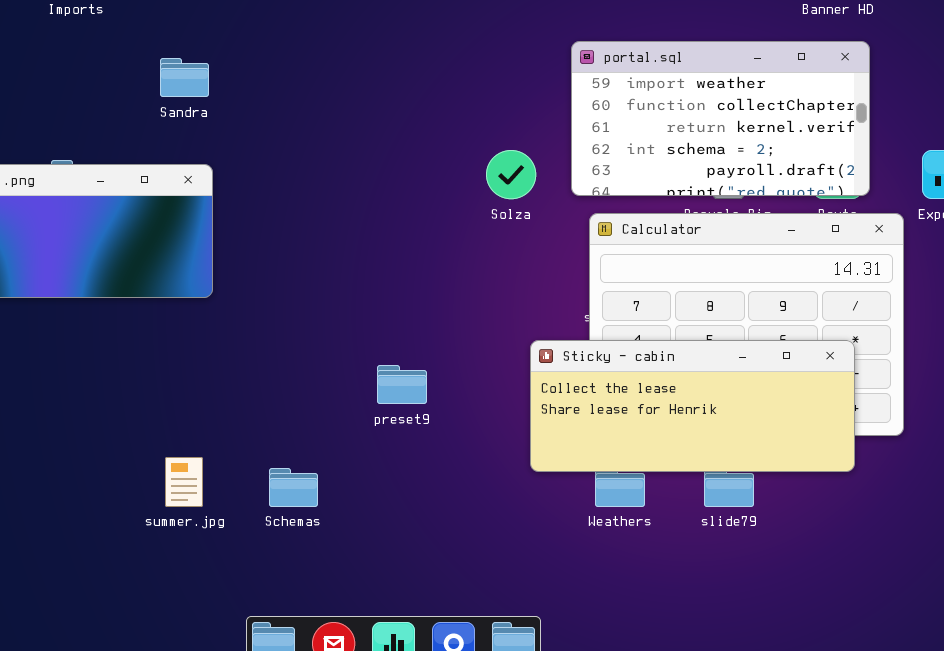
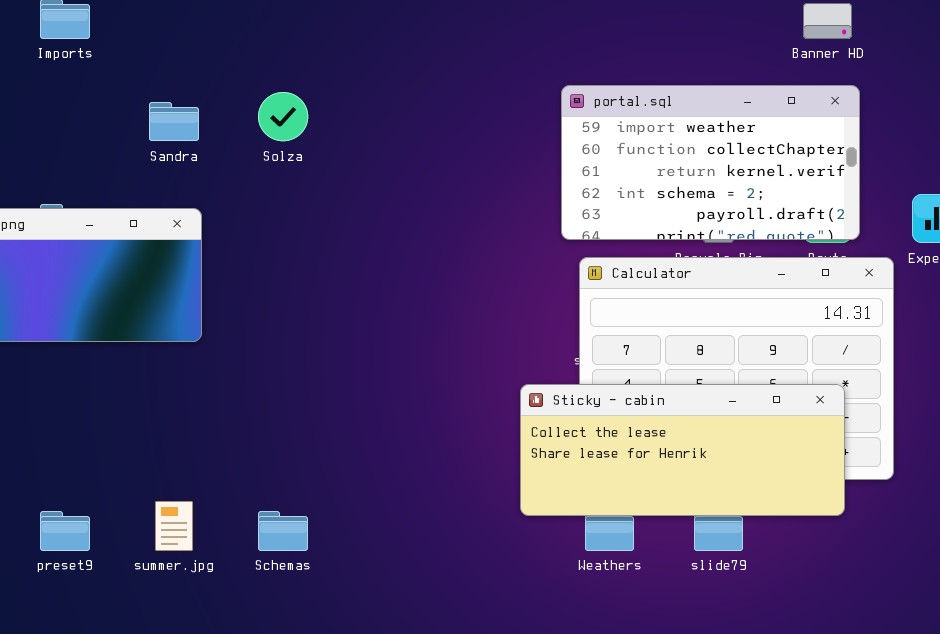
Solza: [486,150,536,199] -> [258,92,308,141], moved
preset9: [377,365,427,404] -> [40,511,90,551], moved

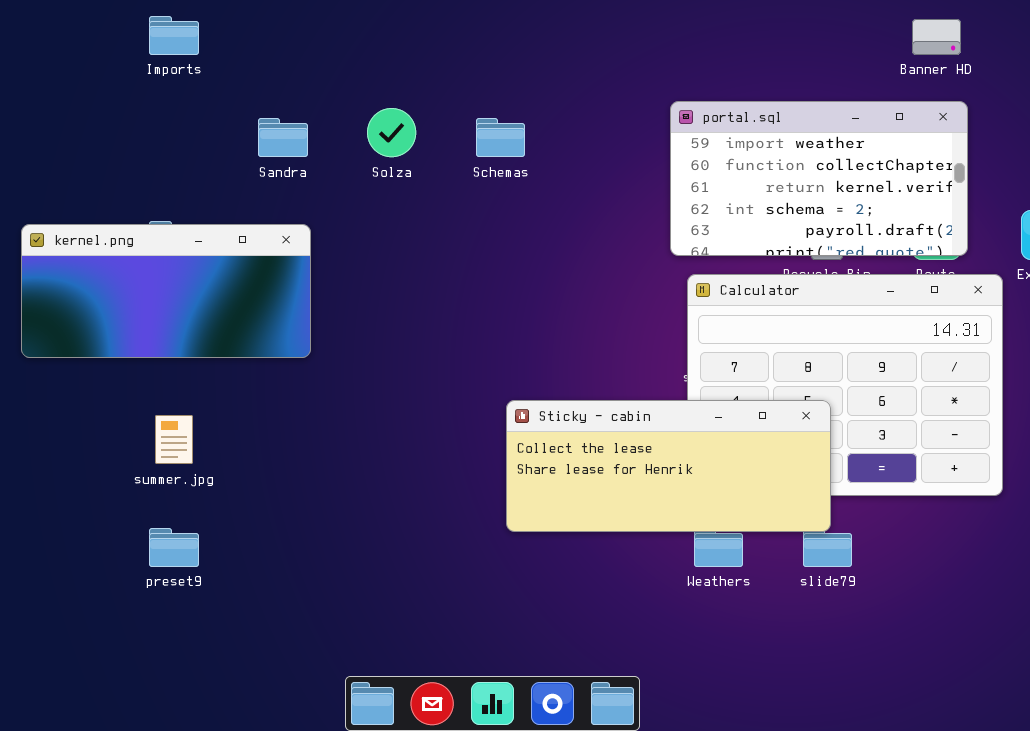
Sticky - cabin: [520,384,845,516] -> [506,400,831,532], moved
summer.jpg: [155,501,193,551] -> [155,415,193,464], moved
Schemas: [258,511,308,551] -> [476,118,525,157], moved

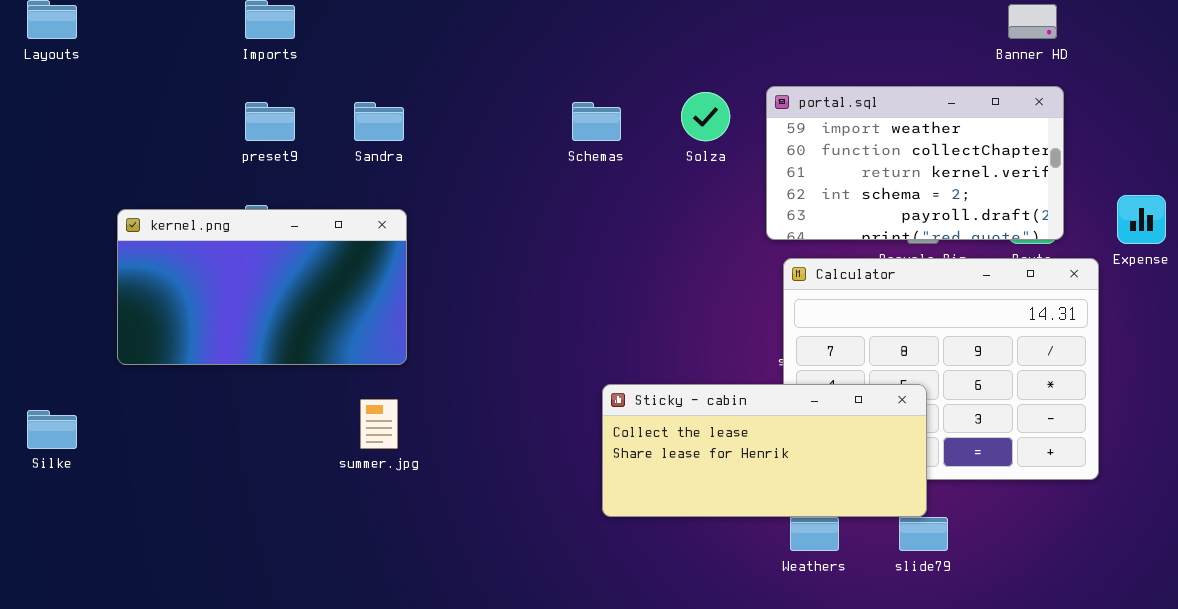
Solza: [367,108,416,157] -> [681,92,730,141], moved
kernel.png: [21,224,311,358] -> [117,209,407,365], resized
summer.jpg: [155,415,193,464] -> [360,399,398,449], moved
preset9: [149,528,199,567] -> [245,102,295,141], moved

